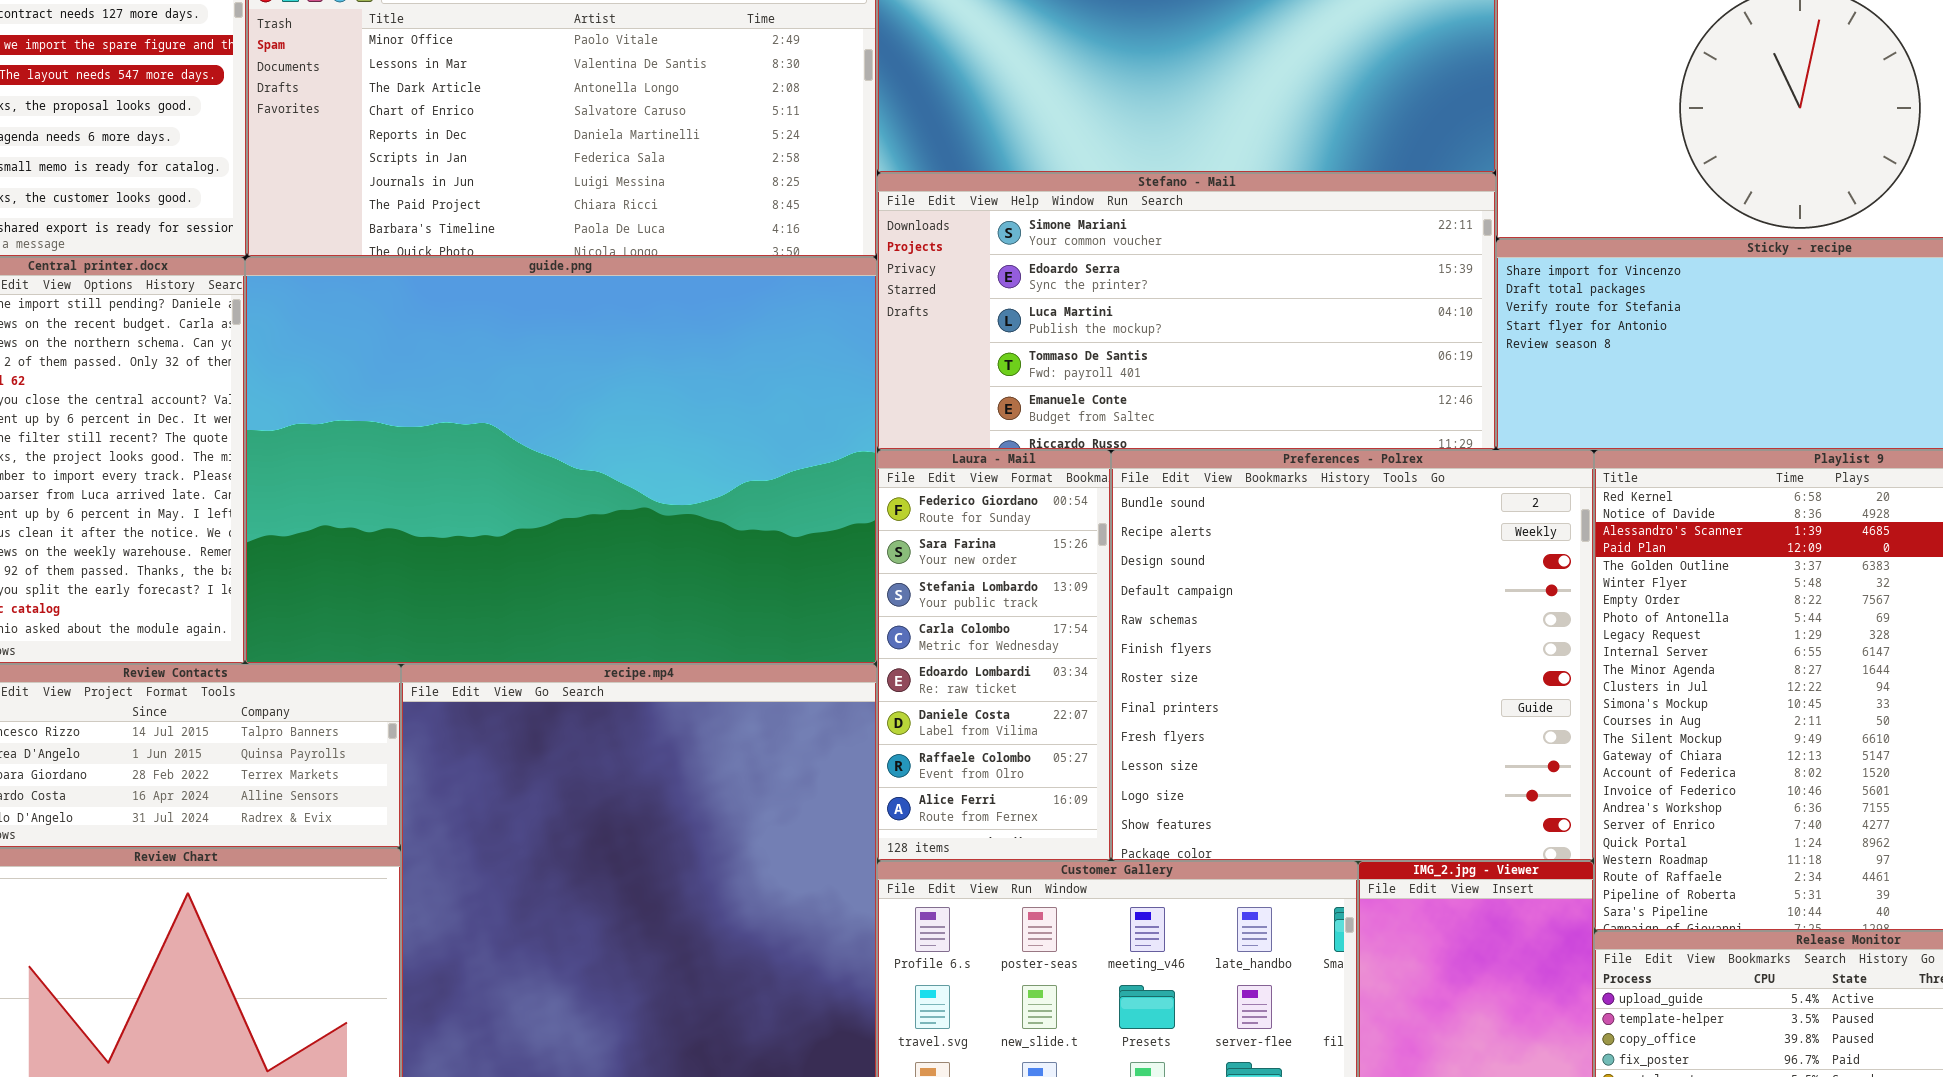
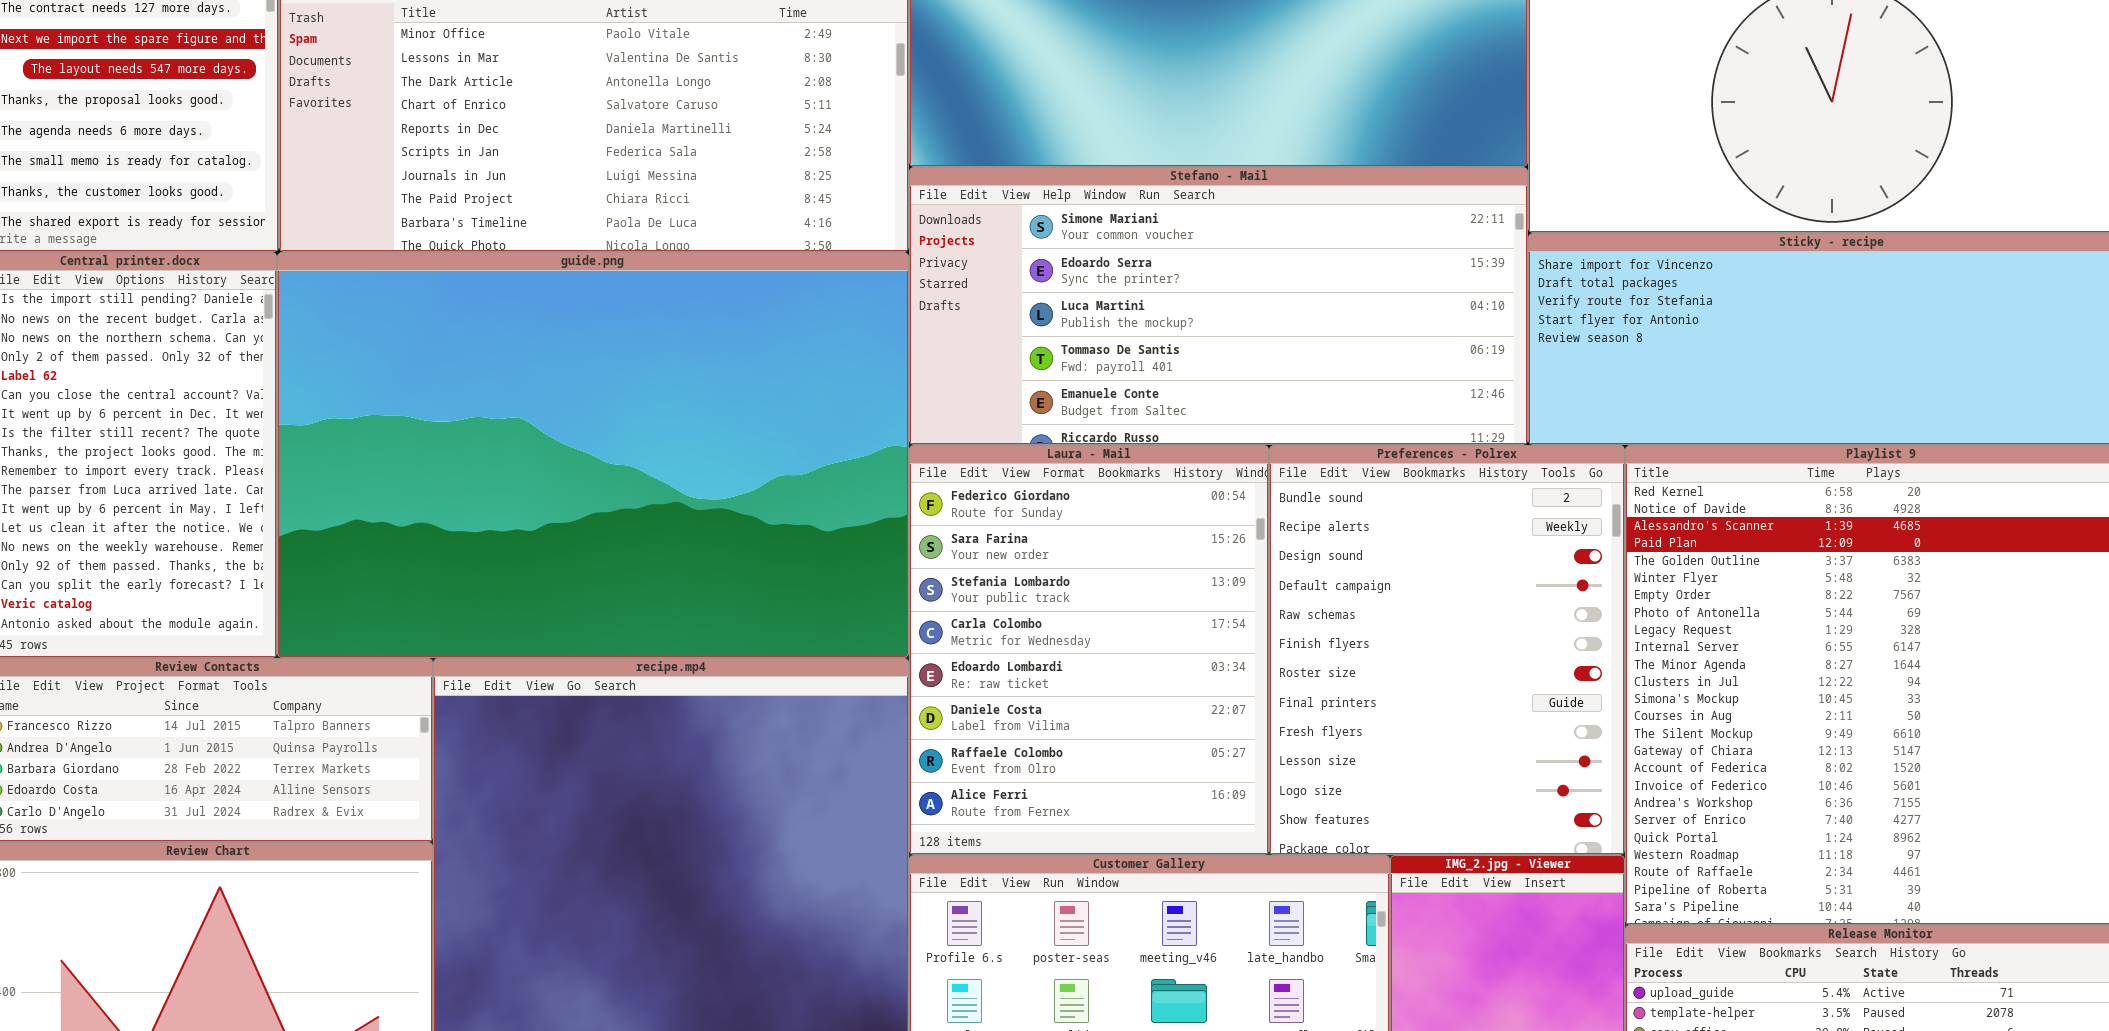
Laura - Mail: [877,450,1111,861] -> [909,445,1269,855], resized
Preferences - Polrex: [1111,450,1594,861] -> [1269,445,1625,855], resized

